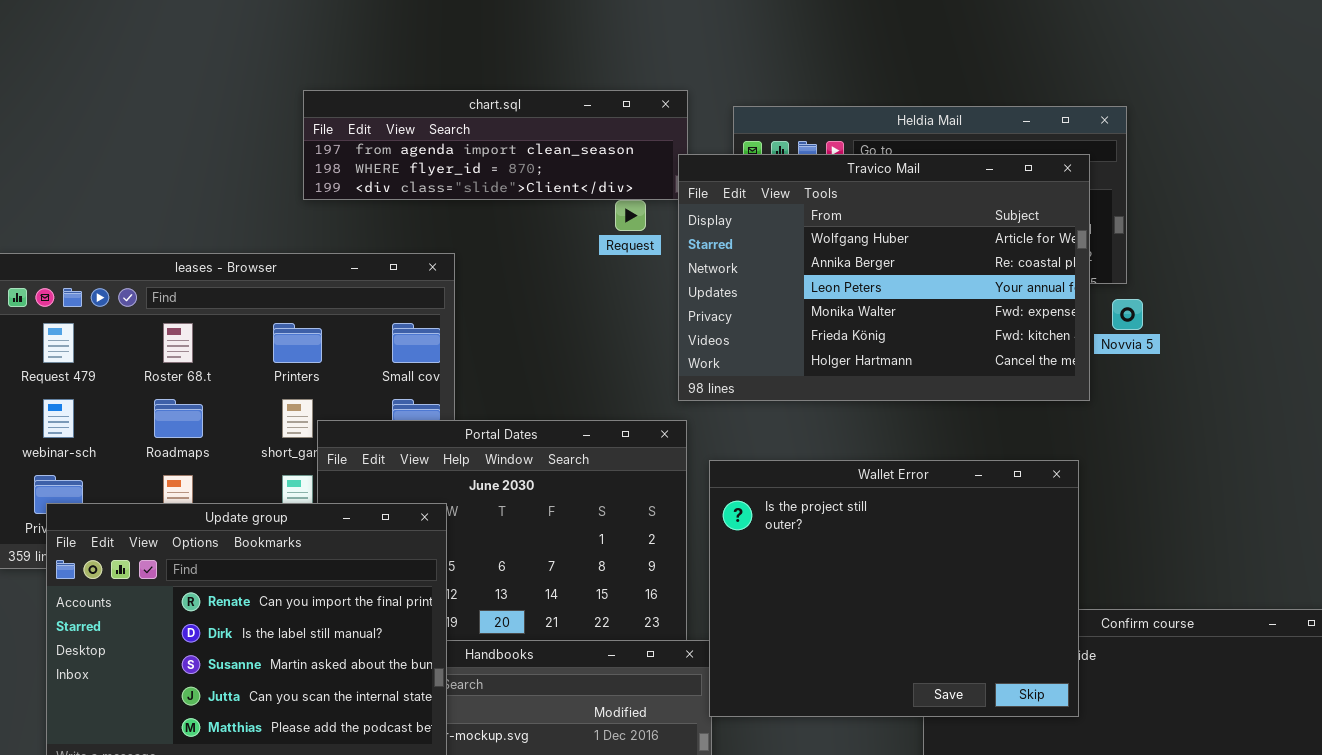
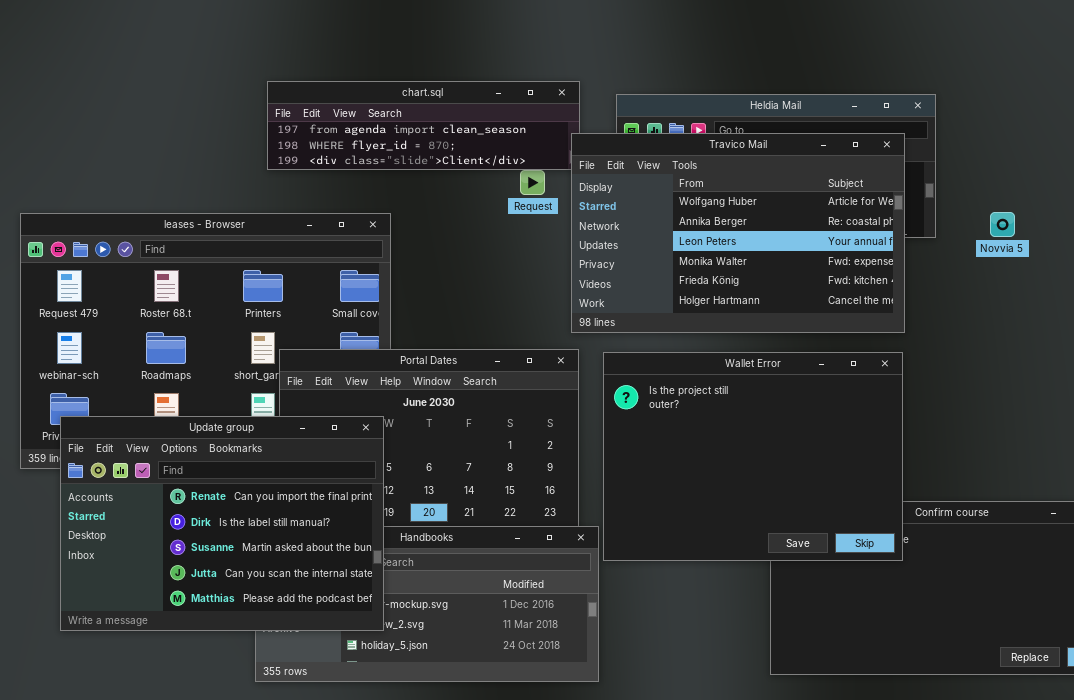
Novvia 5: [1112,299,1143,330] -> [990,212,1015,237], moved
Wallet Error: [709,460,1079,717] -> [603,352,903,561], moved

